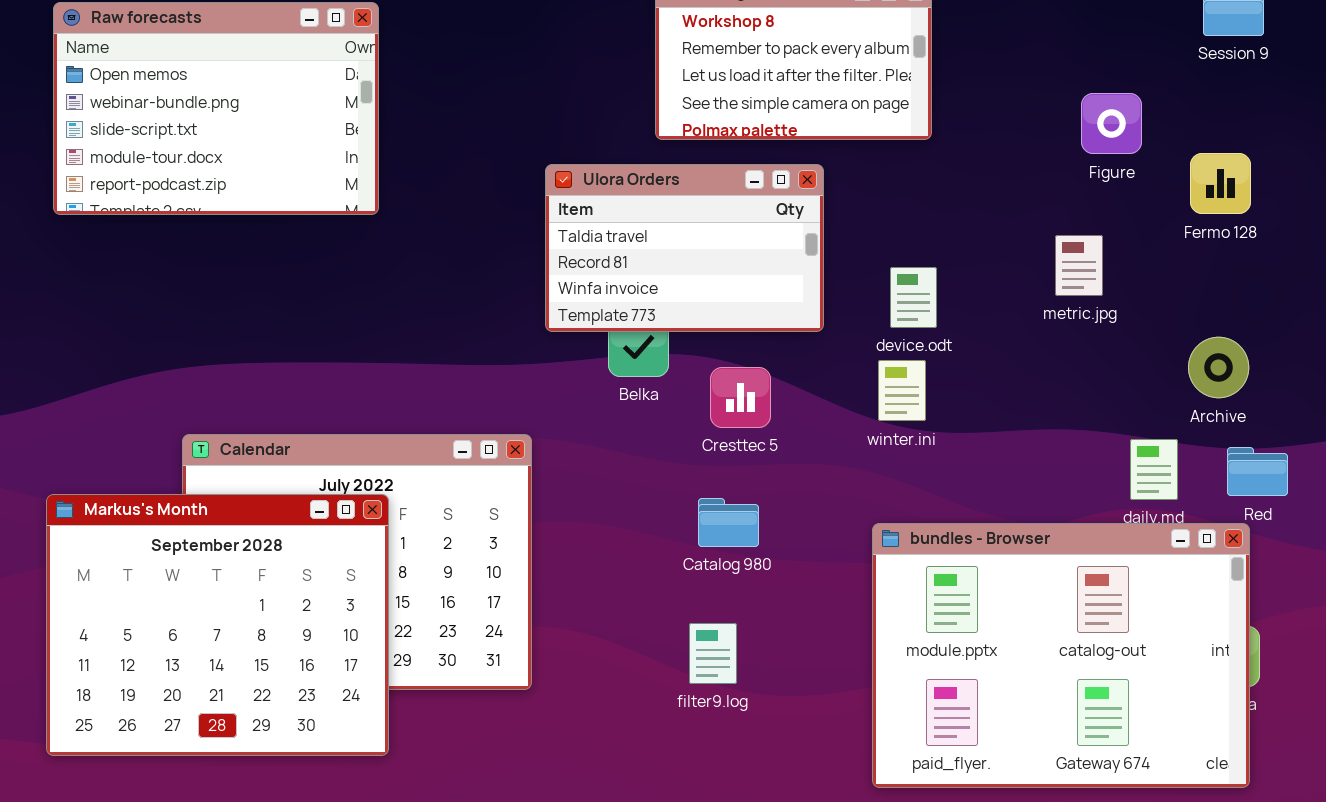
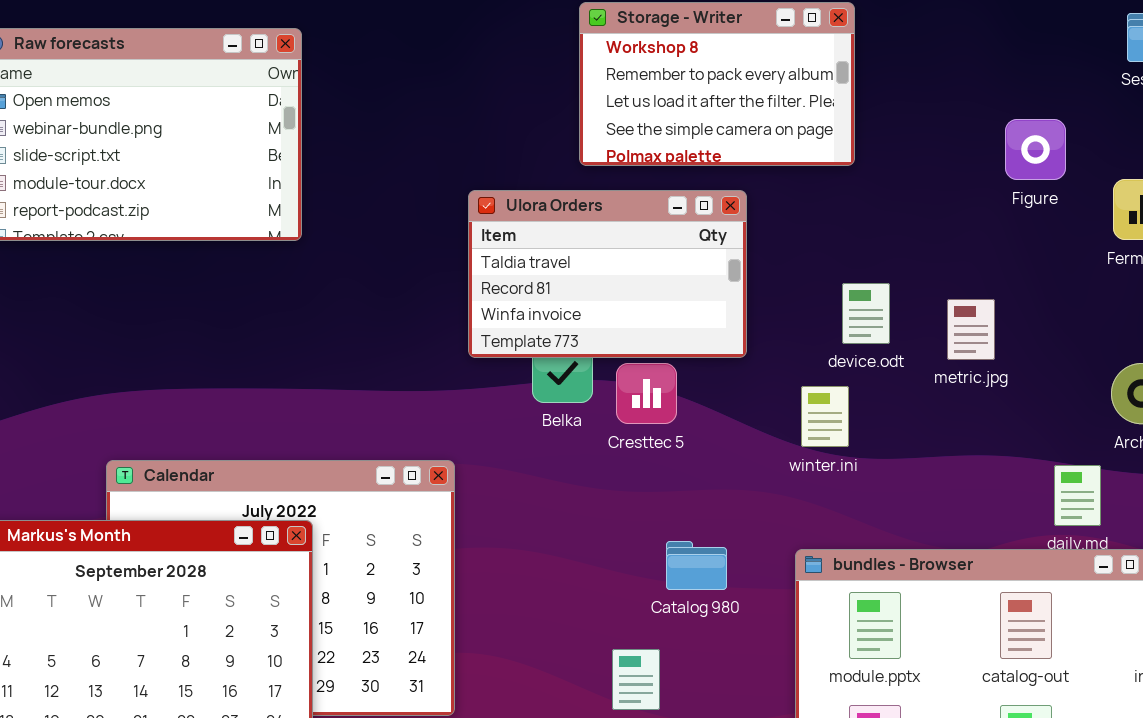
metric.jpg: [1055,235,1103,296] -> [947,299,995,360], moved
device.odt: [890,267,937,328] -> [842,283,890,344], moved
Cresttec 5: [710,367,771,428] -> [616,363,677,424], moved
Catalog 980: [698,498,759,547] -> [666,541,727,590], moved

